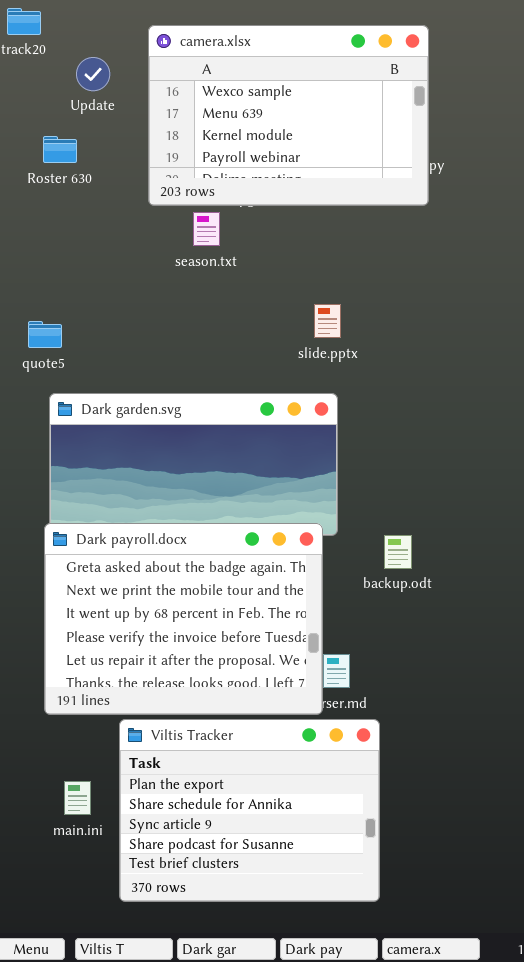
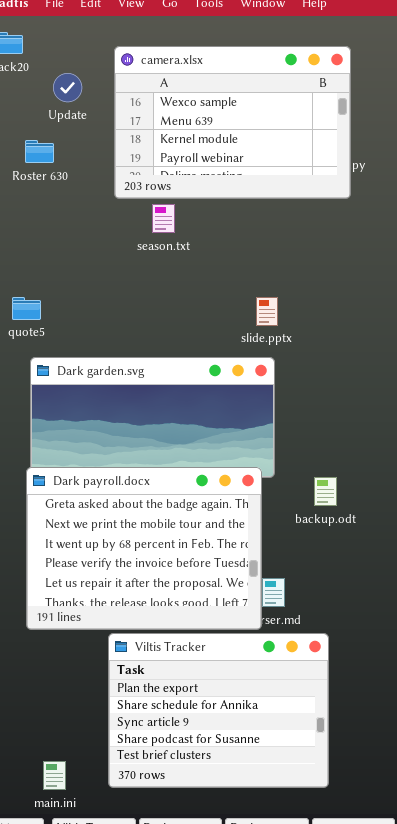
slide.pptx: [314,304,341,338] -> [256,297,278,326], moved
Viltis Tracker: [119,719,380,902] -> [108,633,329,788], moved
main.ini: [64,781,91,815] -> [43,761,66,790], moved

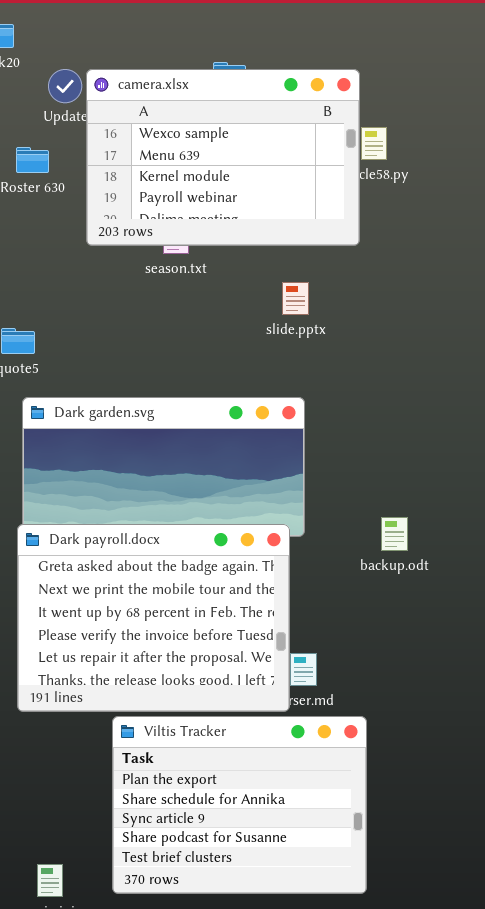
camera.xlsx: [114,46,351,199] -> [86,69,360,246], moved
slide.pptx: [256,297,278,326] -> [282,282,309,315], moved
backup.odt: [314,477,337,506] -> [381,517,408,551], moved

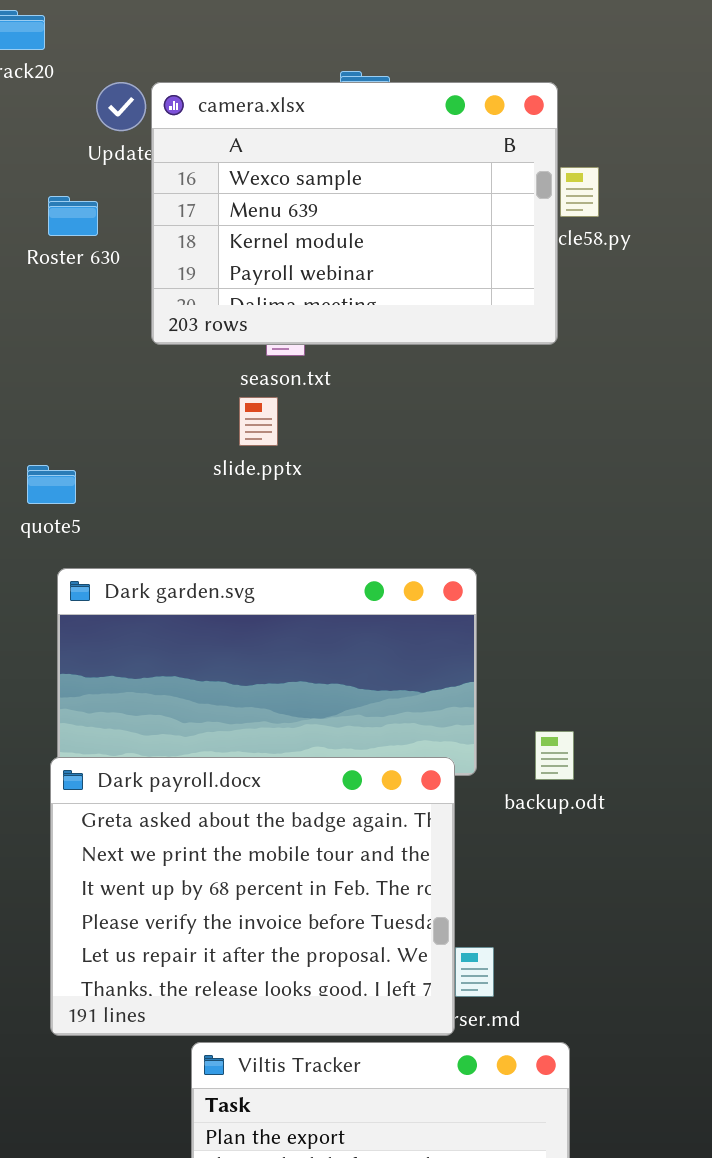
slide.pptx: [282,282,309,315] -> [239,397,278,446], moved
backup.odt: [381,517,408,551] -> [535,731,574,780], moved

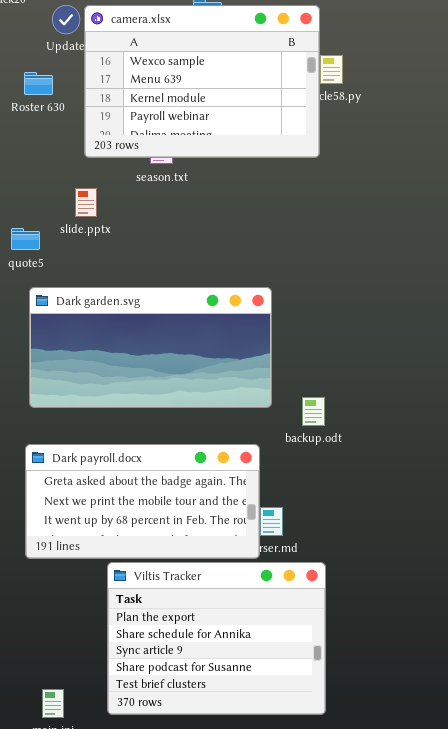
slide.pptx: [239,397,278,446] -> [75,188,97,217], moved
backup.odt: [535,731,574,780] -> [302,397,325,426], moved
Dark payroll.docx: [50,757,455,1036] -> [25,444,260,559], resized

